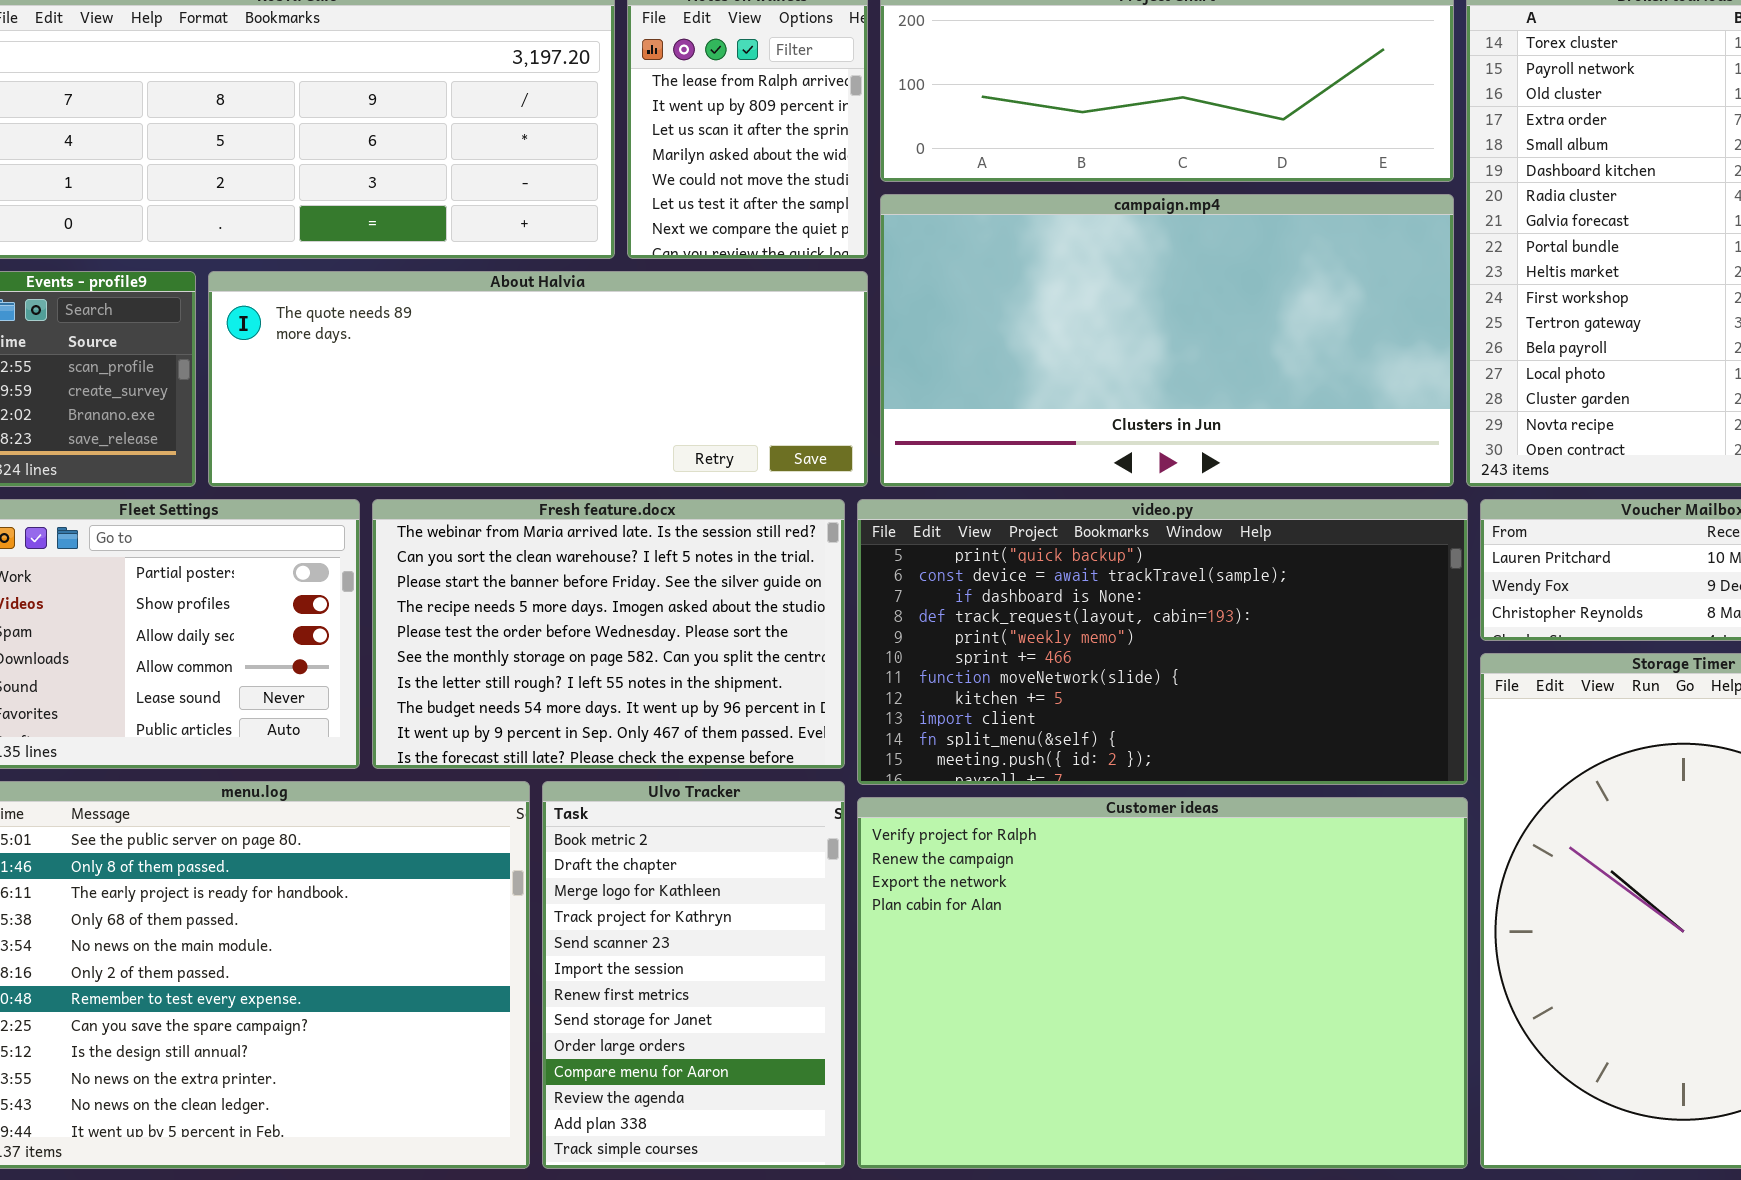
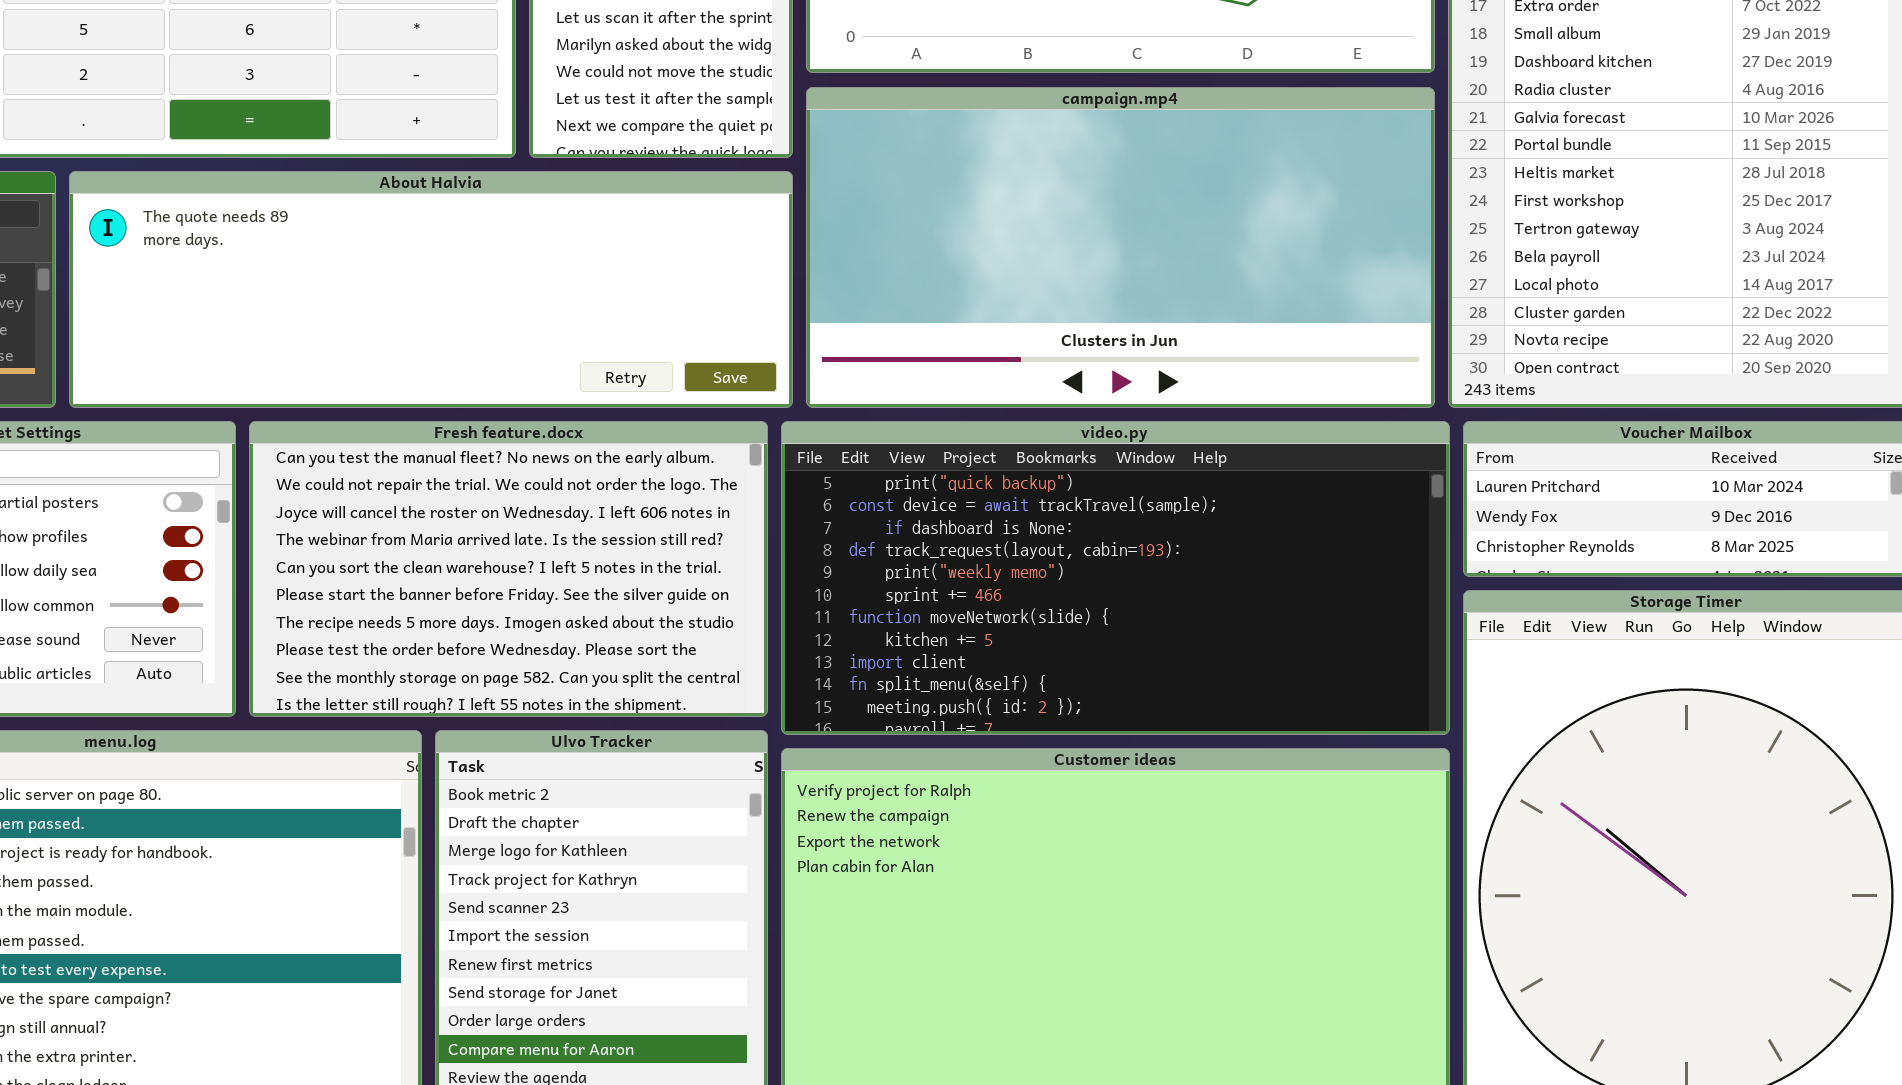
Fresh feature.docx: [372,499,845,769] -> [249,421,768,717], scrolled up 3 rows

